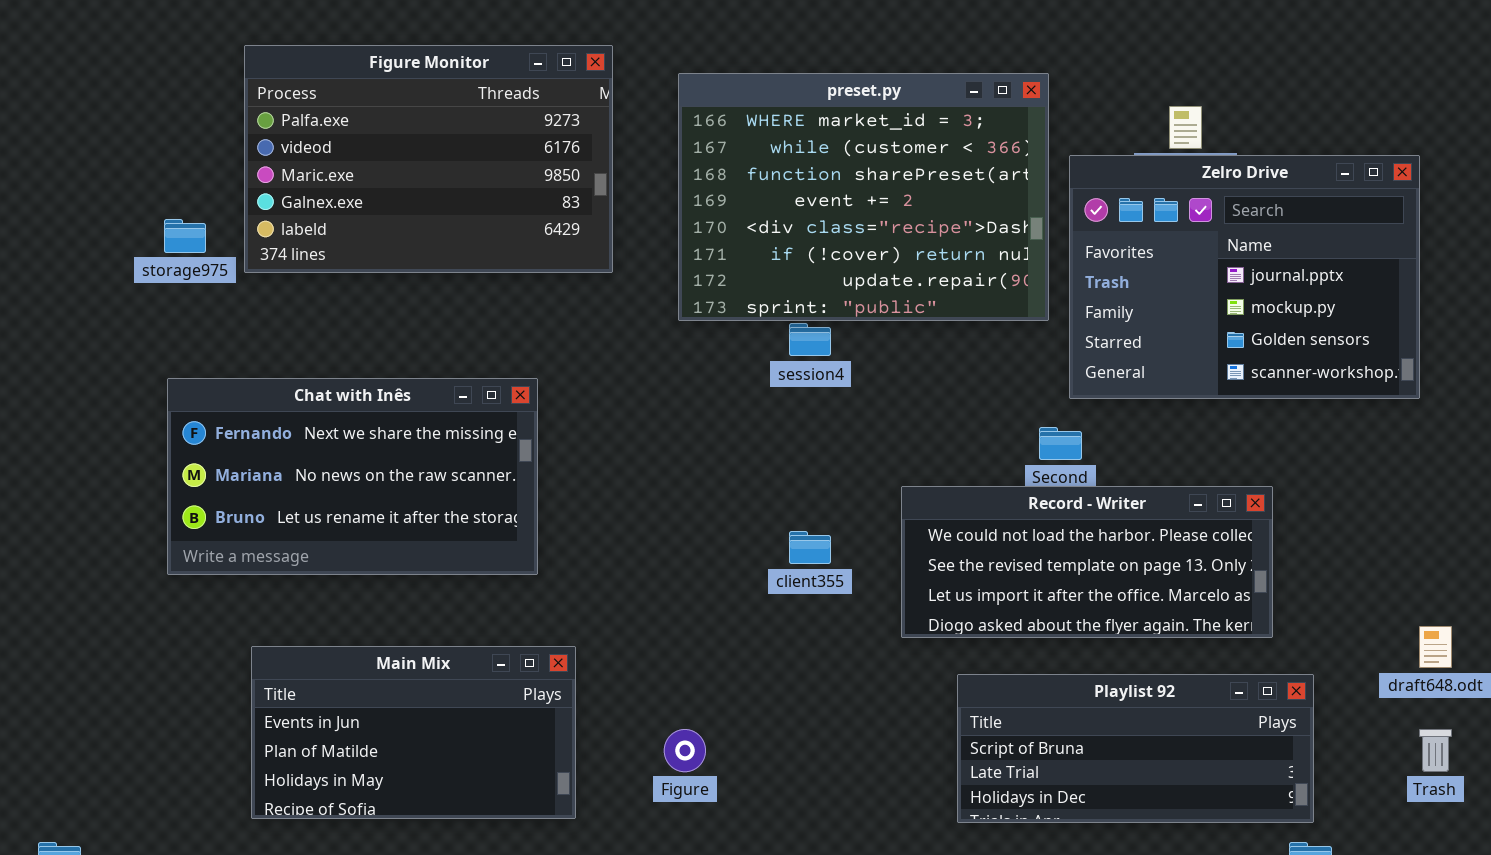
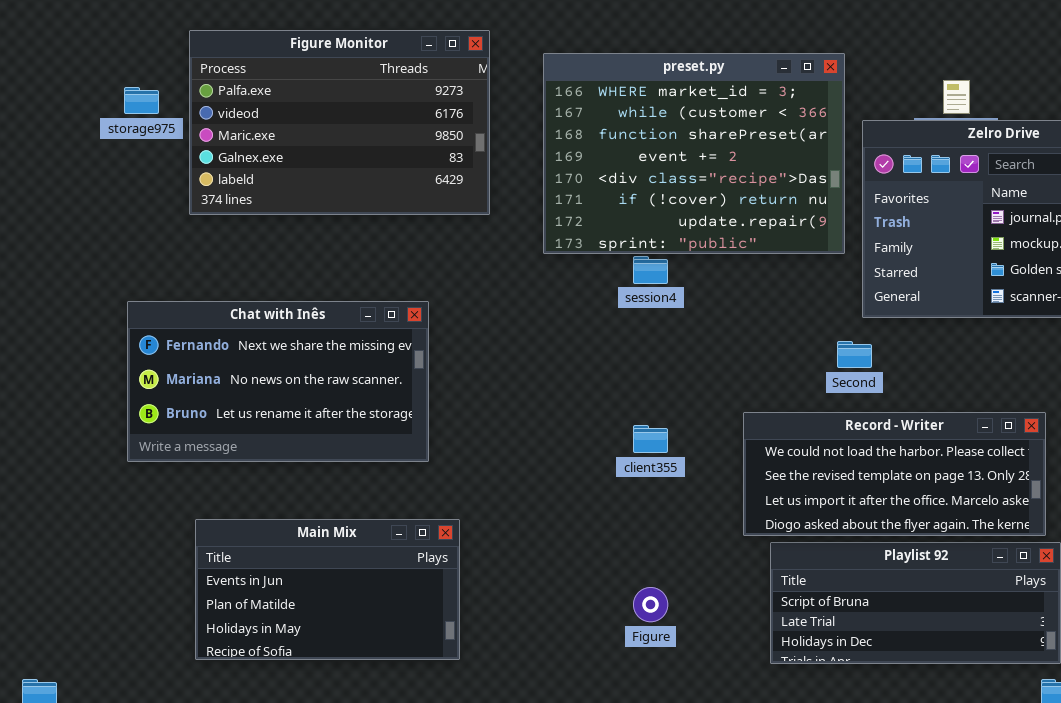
storage975: [164,219,206,253] -> [124,87,159,114], moved
Record - Writer: [901,486,1273,638] -> [743,412,1046,536], moved
Figure: [664,729,706,772] -> [633,587,668,622], moved

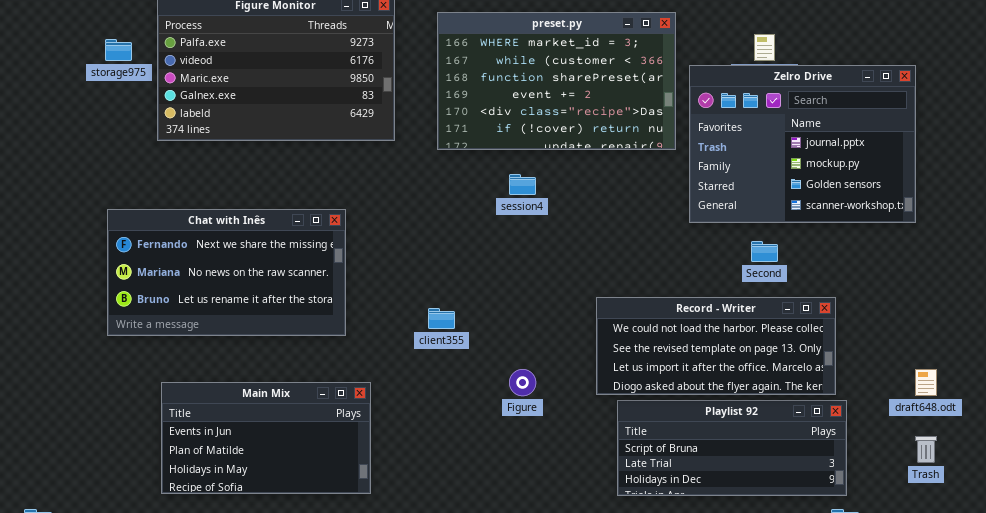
preset.py: [543,53,845,254] -> [437,12,676,150], resized
Second: [837,341,872,368] -> [751,241,778,262], moved
client355: [633,425,668,453] -> [428,308,455,329], moved
Figure: [633,587,668,622] -> [509,369,536,396], moved

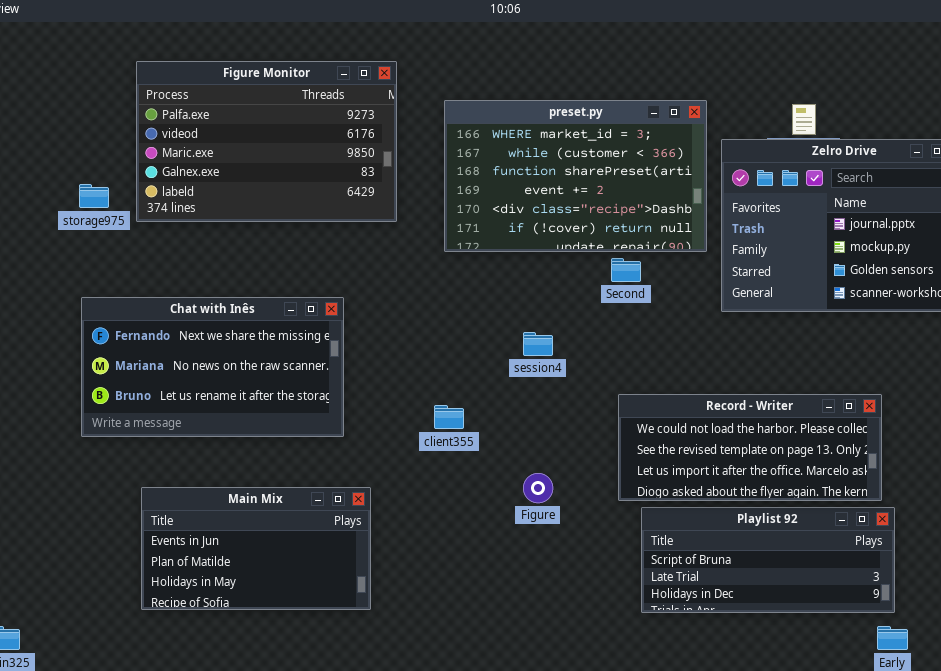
preset.py: [437,12,676,150] -> [444,100,707,252], moved
storage975: [105,39,132,61] -> [79,184,109,208], moved
session4: [509,174,536,195] -> [523,332,553,356], moved
Second: [751,241,778,262] -> [611,258,641,282], moved

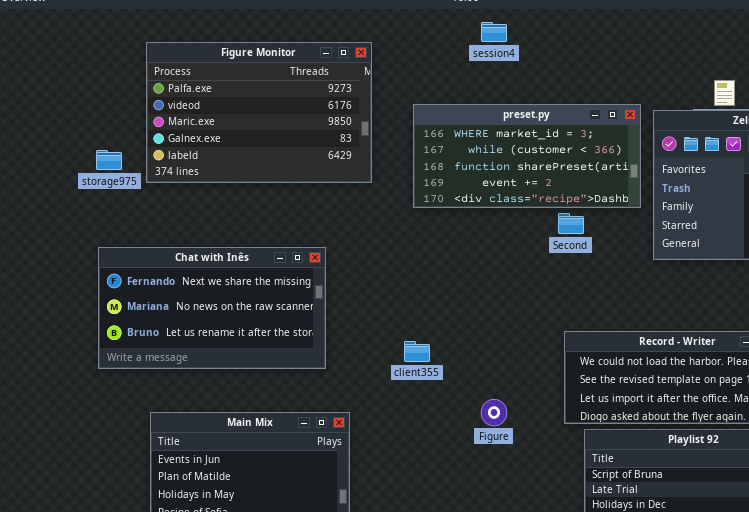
preset.py: [444,100,707,252] -> [413,104,641,208], resized
session4: [523,332,553,356] -> [481,22,507,42], moved

